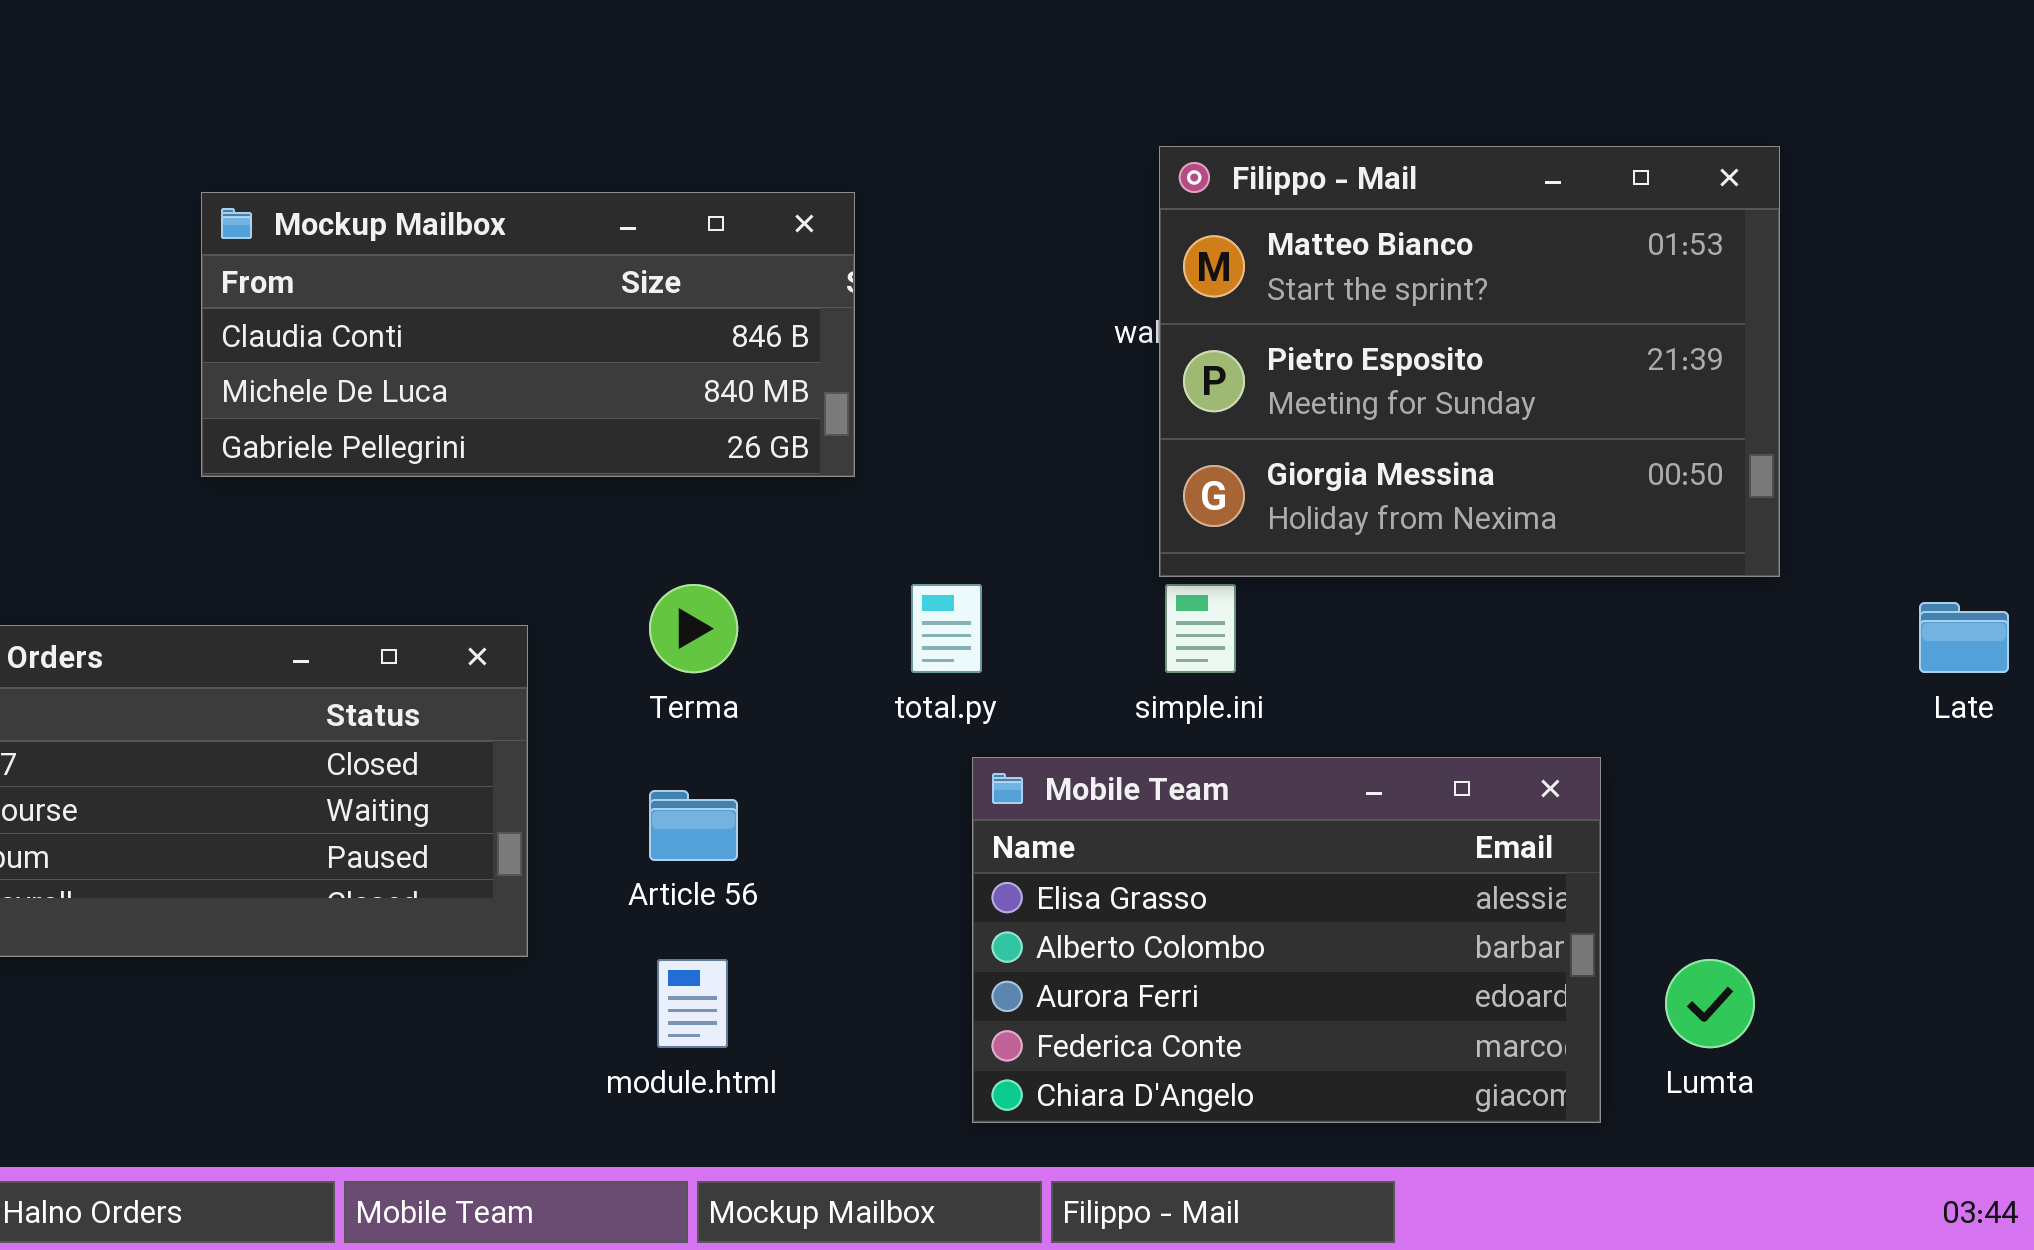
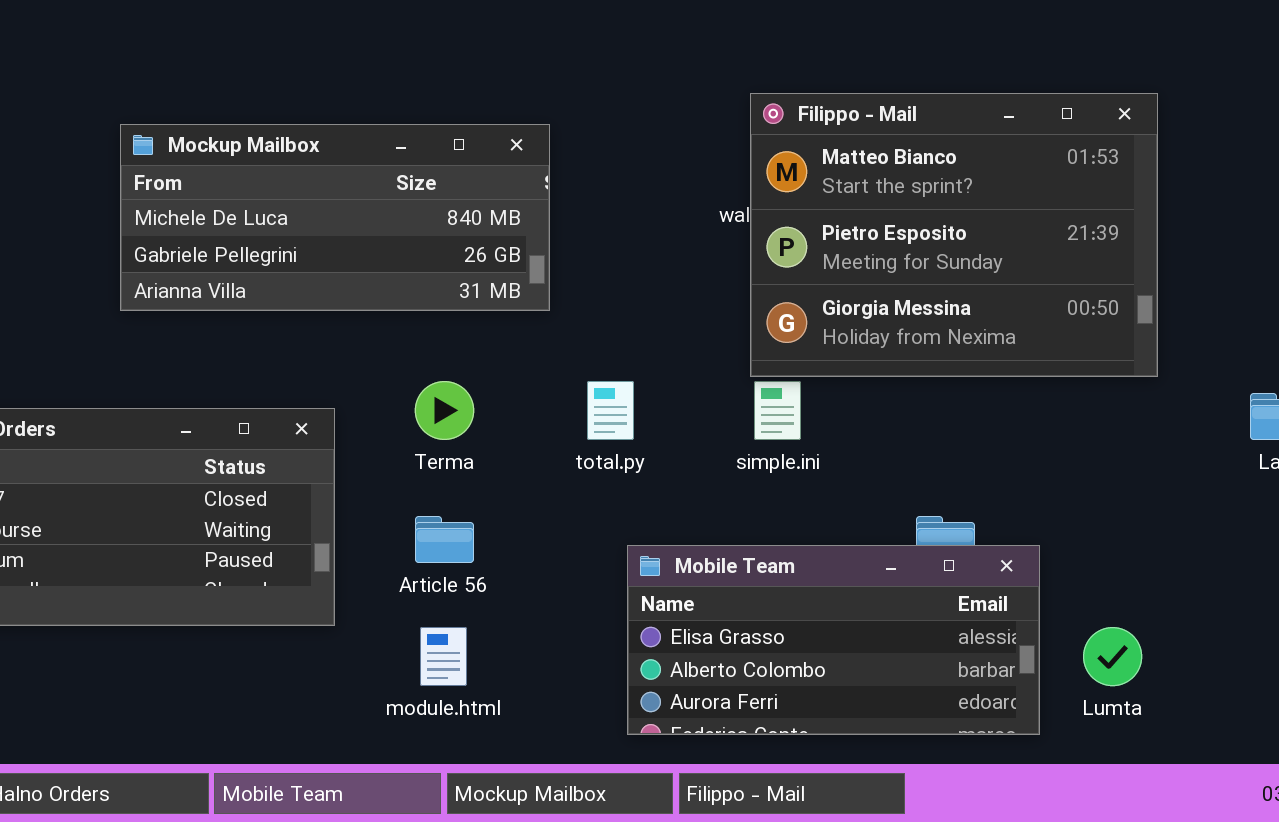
Mockup Mailbox: [201,192,855,477] -> [120,124,550,311], scrolled down 1 row
Mobile Team: [972,757,1601,1123] -> [627,545,1040,735], resized

